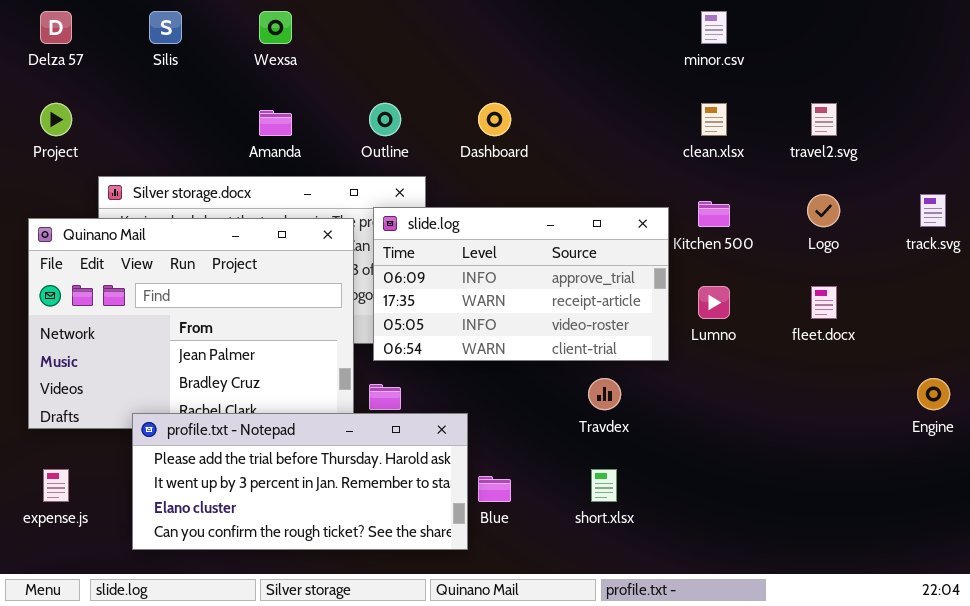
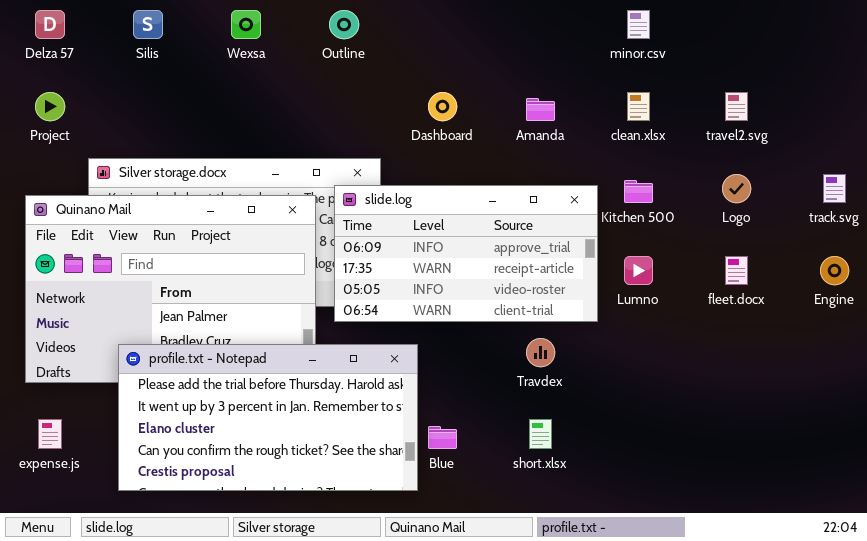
Outline: [369,103,401,136] -> [329,10,359,39], moved
Amanda: [259,110,292,136] -> [526,98,555,121], moved
Engine: [917,378,950,410] -> [820,256,849,285], moved
profile.txt - Notepad: [132,413,468,550] -> [118,344,418,491], resized

